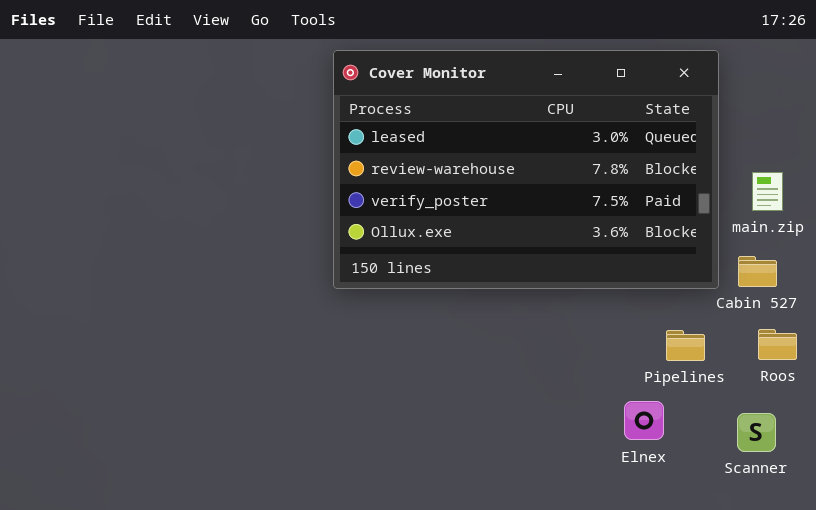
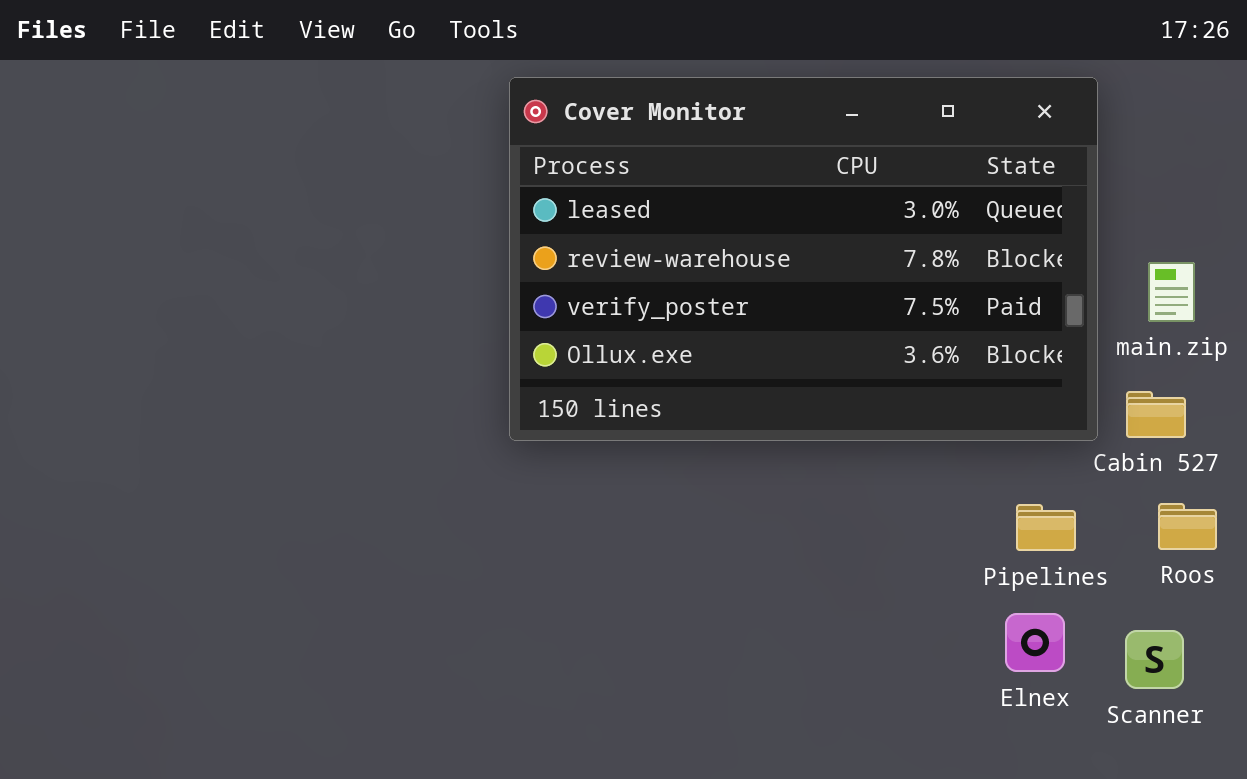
Elnex: [624,401,664,440] -> [1005,613,1065,672], moved

